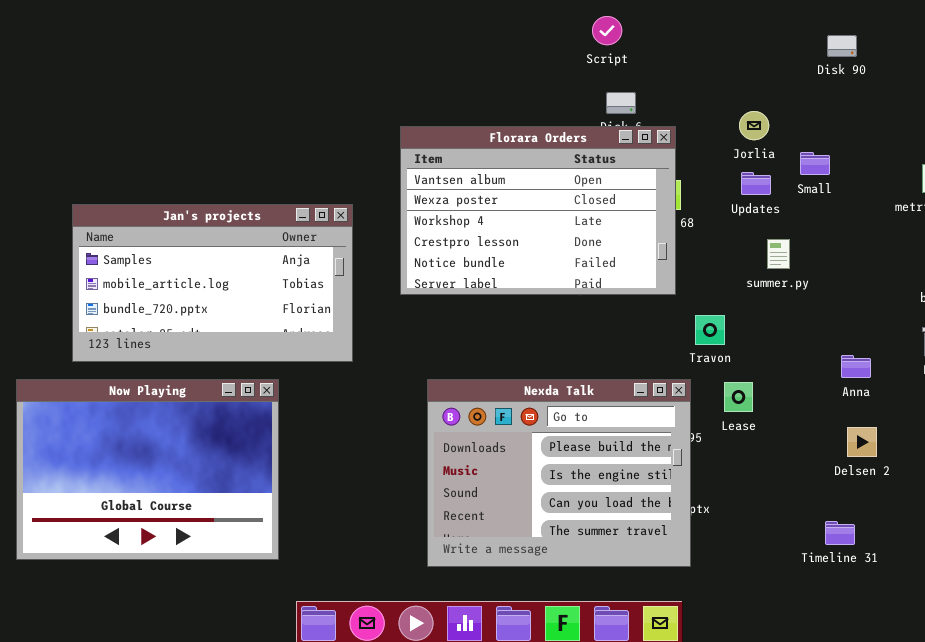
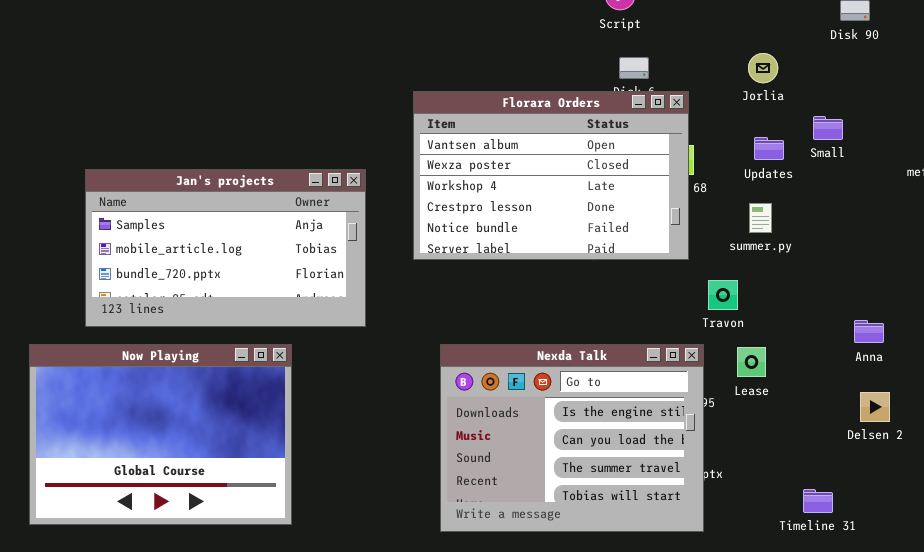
Jorlia: [739,111,769,140] -> [748,53,778,83], moved
summer.py: [767,239,790,269] -> [749,203,772,233], moved
Nexda Talk: [427,379,691,567] -> [440,344,704,532], scrolled down 1 row
Timeline 31: [825,521,855,545] -> [803,489,833,513], moved

